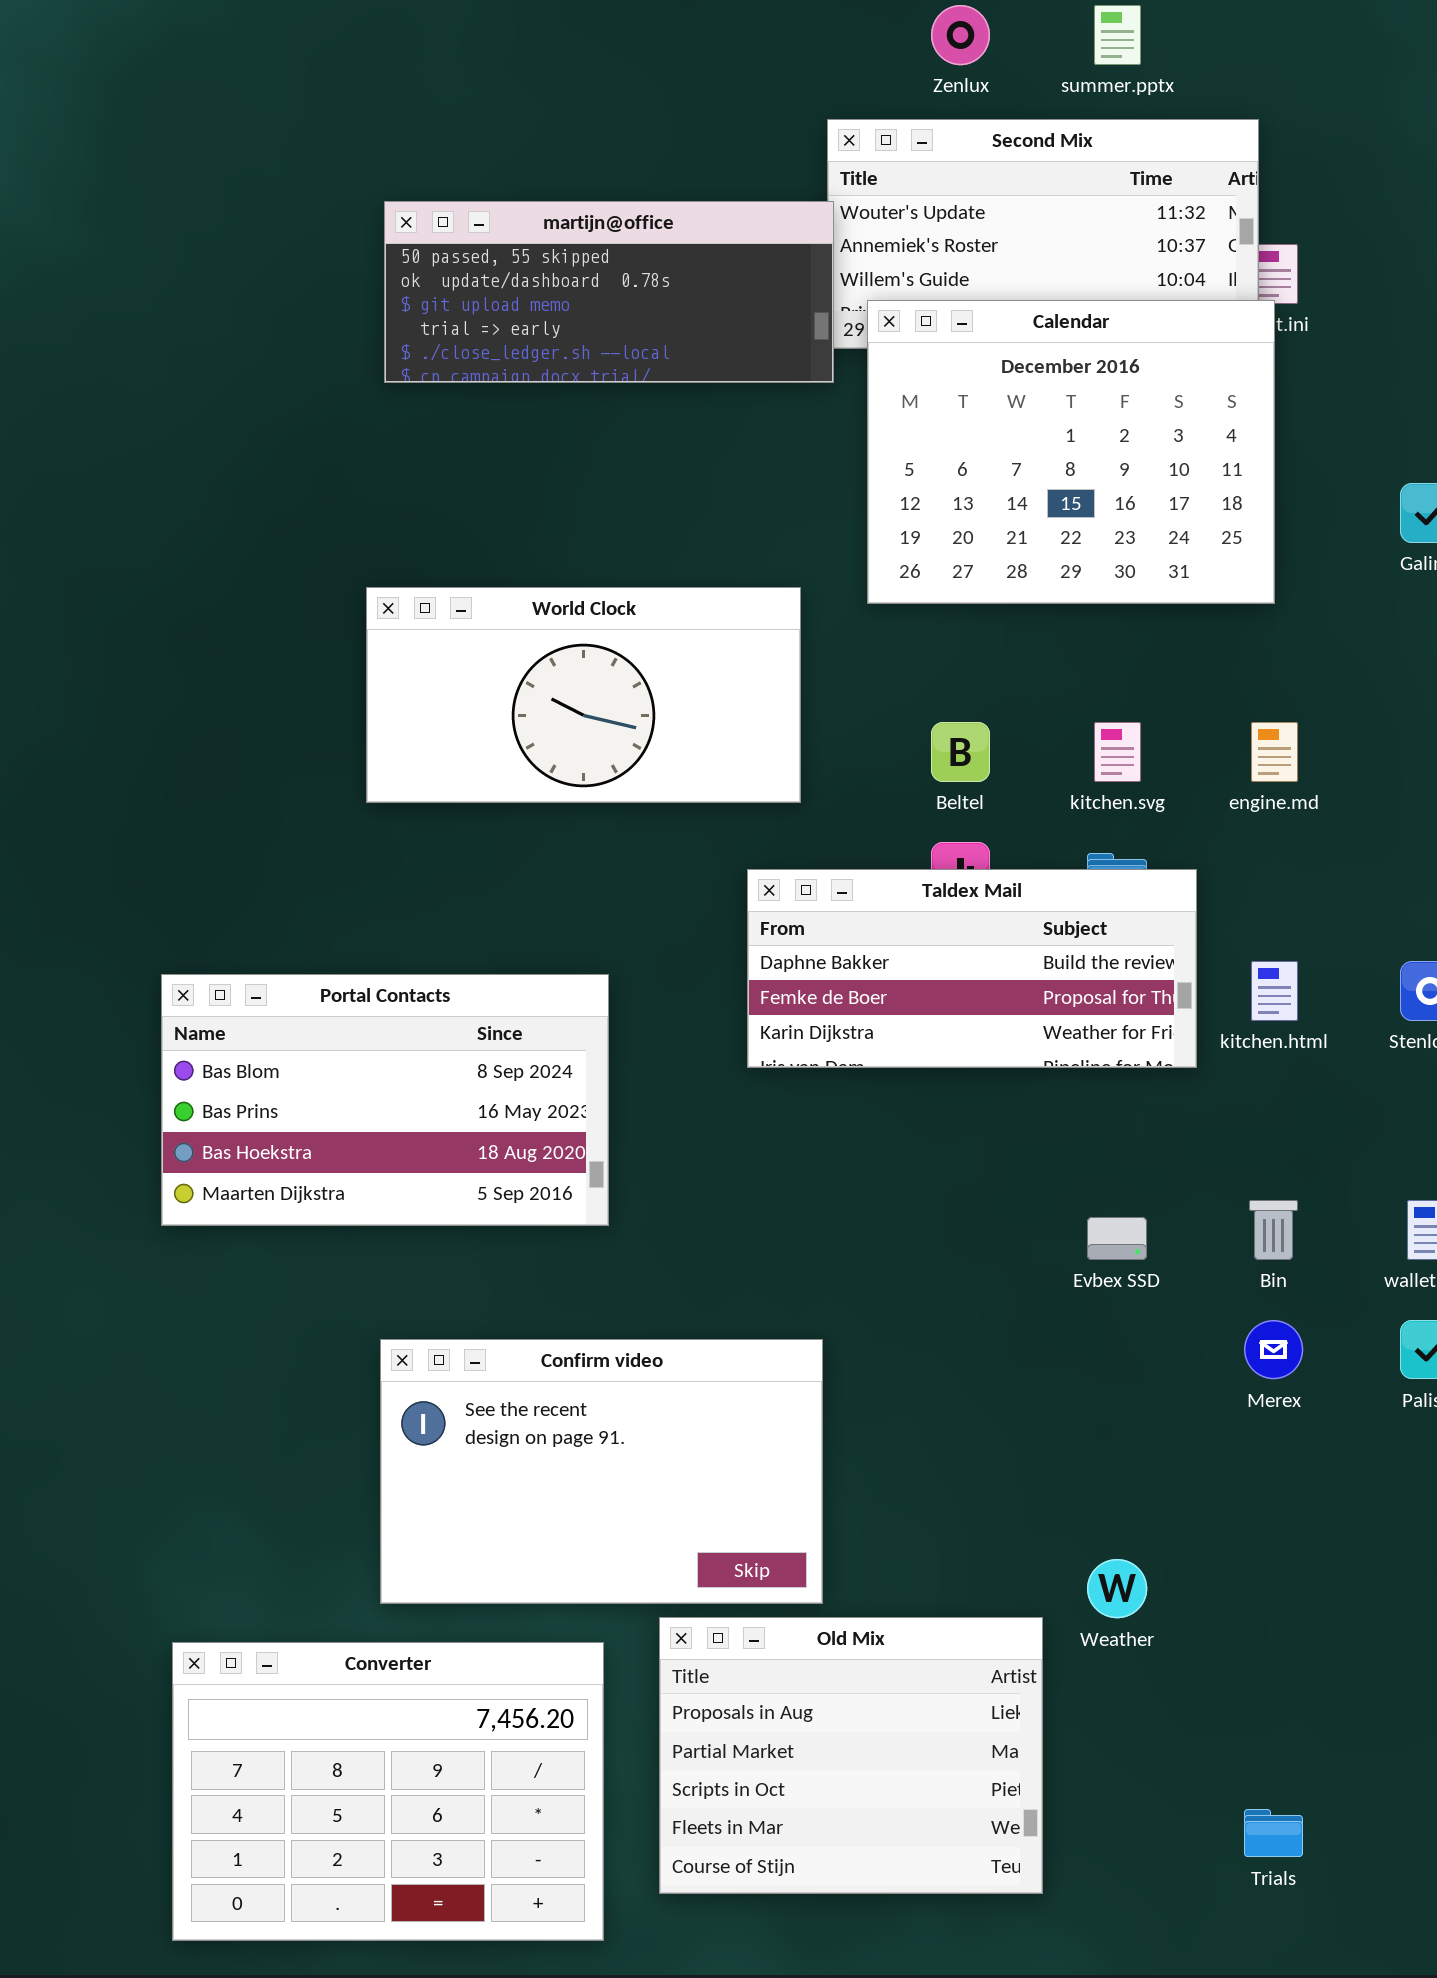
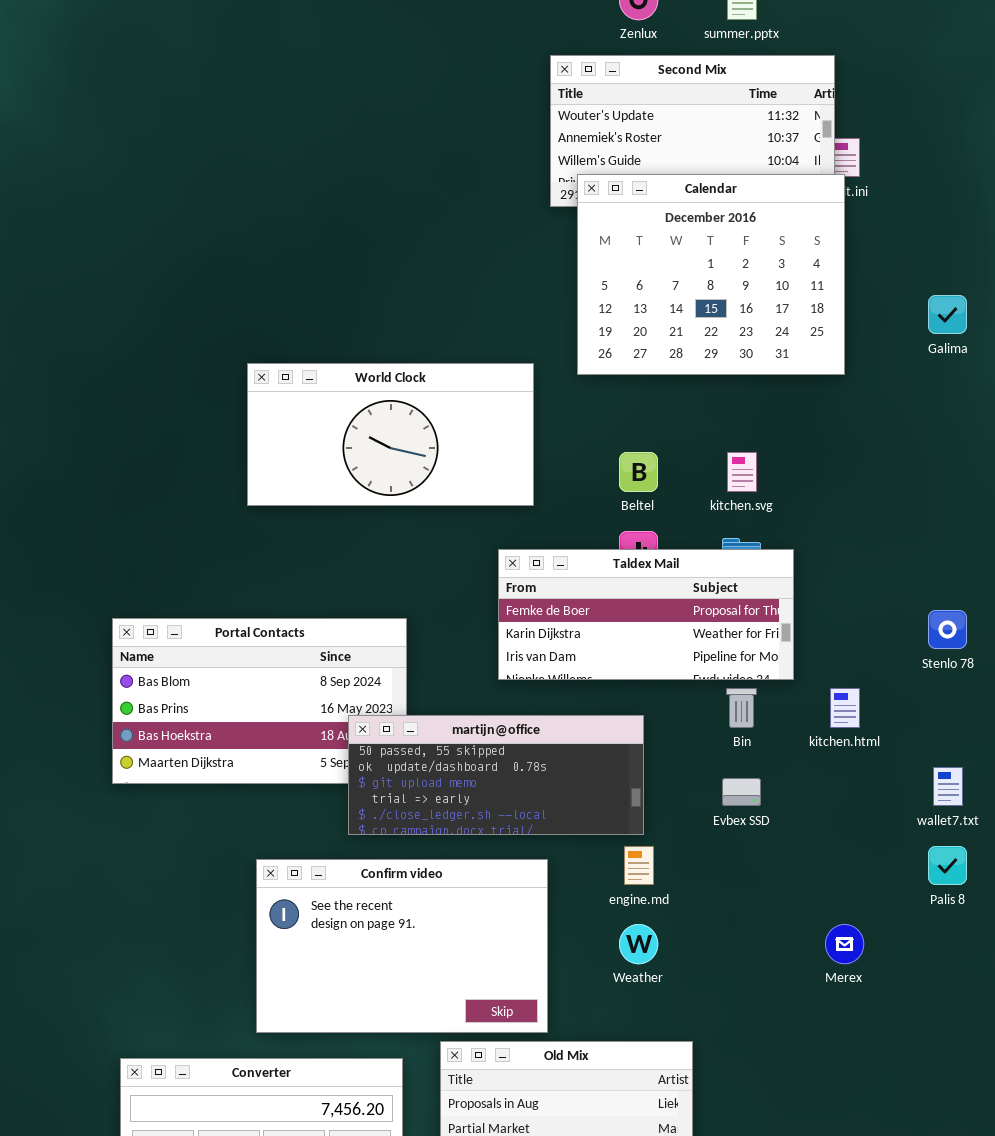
martijn@office: [384,201,834,383] -> [348,715,644,835], moved
engine.md: [1251,722,1298,782] -> [624,846,654,885], moved
Taldex Mail: [747,869,1197,1068] -> [498,549,794,680], scrolled down 1 row
kitchen.html: [1251,961,1298,1021] -> [830,688,860,728], moved
Bin: [1249,1200,1298,1260] -> [726,688,757,728], moved
Merex: [1244,1320,1303,1379] -> [825,924,864,964], moved
Weather: [1087,1559,1147,1618] -> [619,924,658,964], moved

